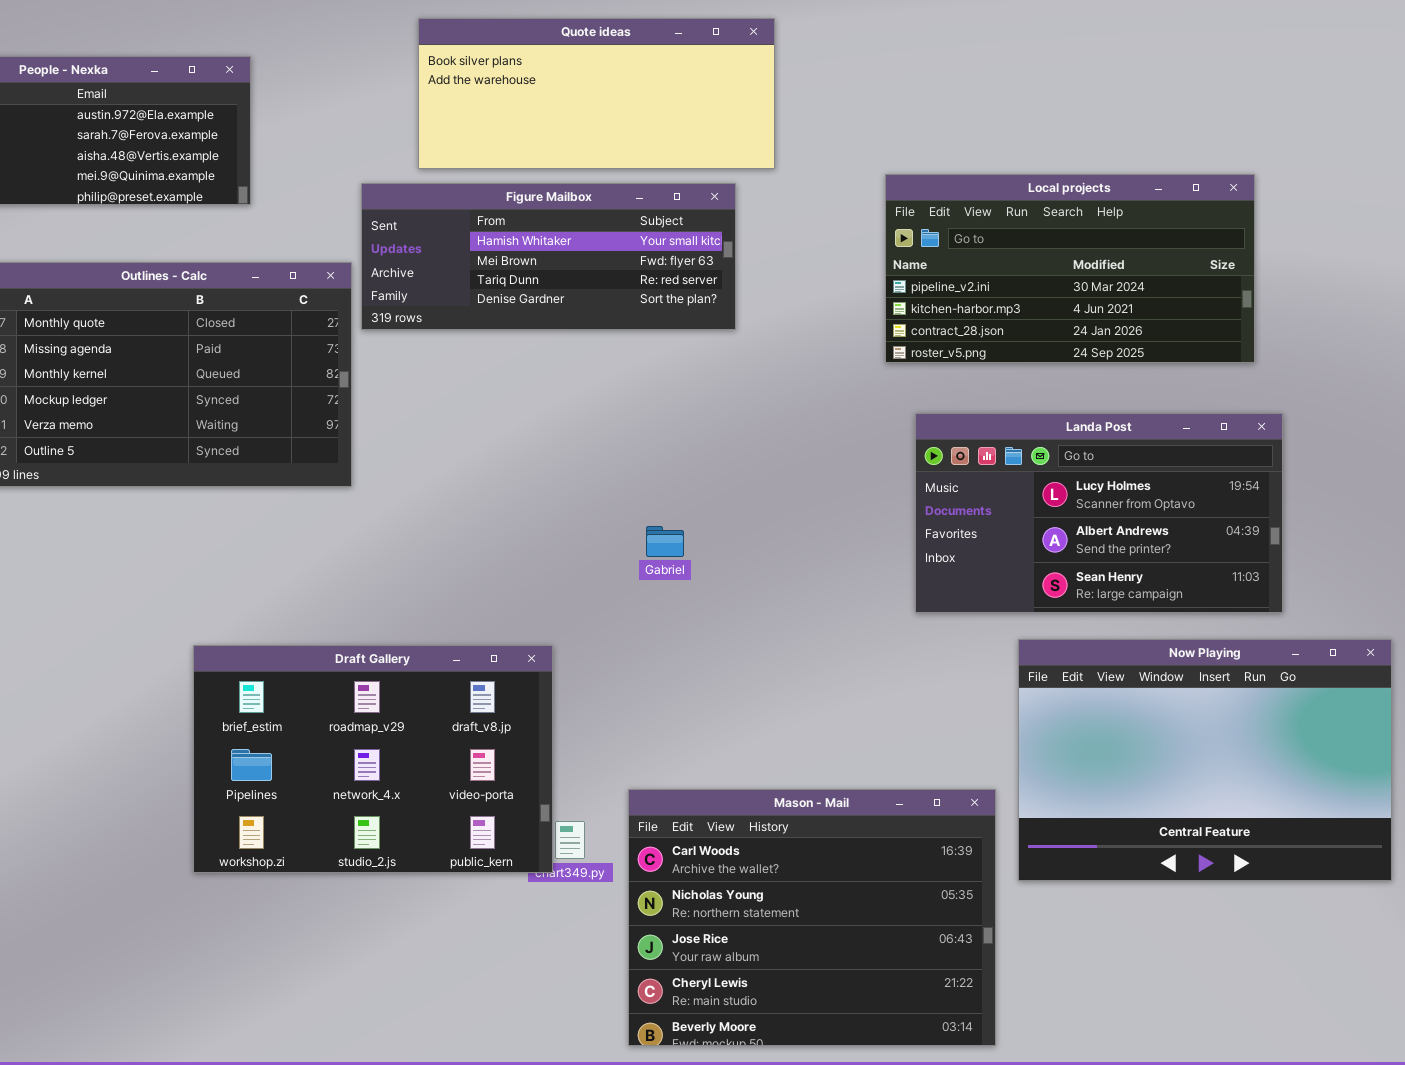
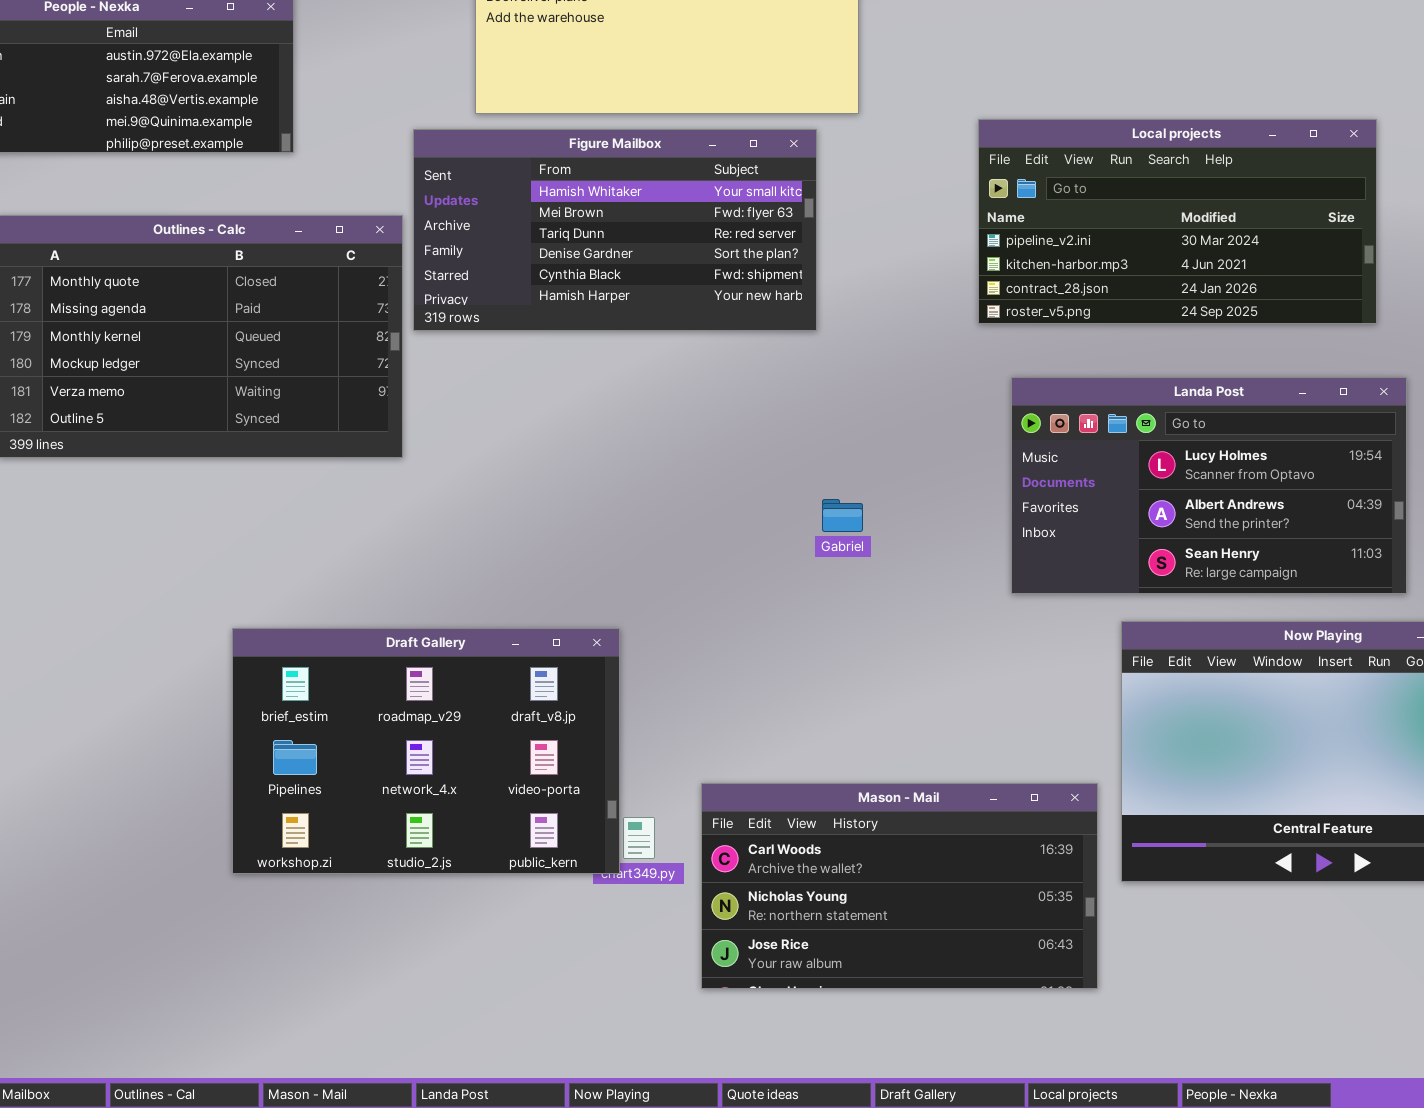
Figure Mailbox: [361,183,736,330] -> [413,129,817,331], resized
Gabriel: [646,526,684,557] -> [822,499,863,532], moved
Mason - Mail: [628,789,996,1046] -> [701,783,1098,989], resized

